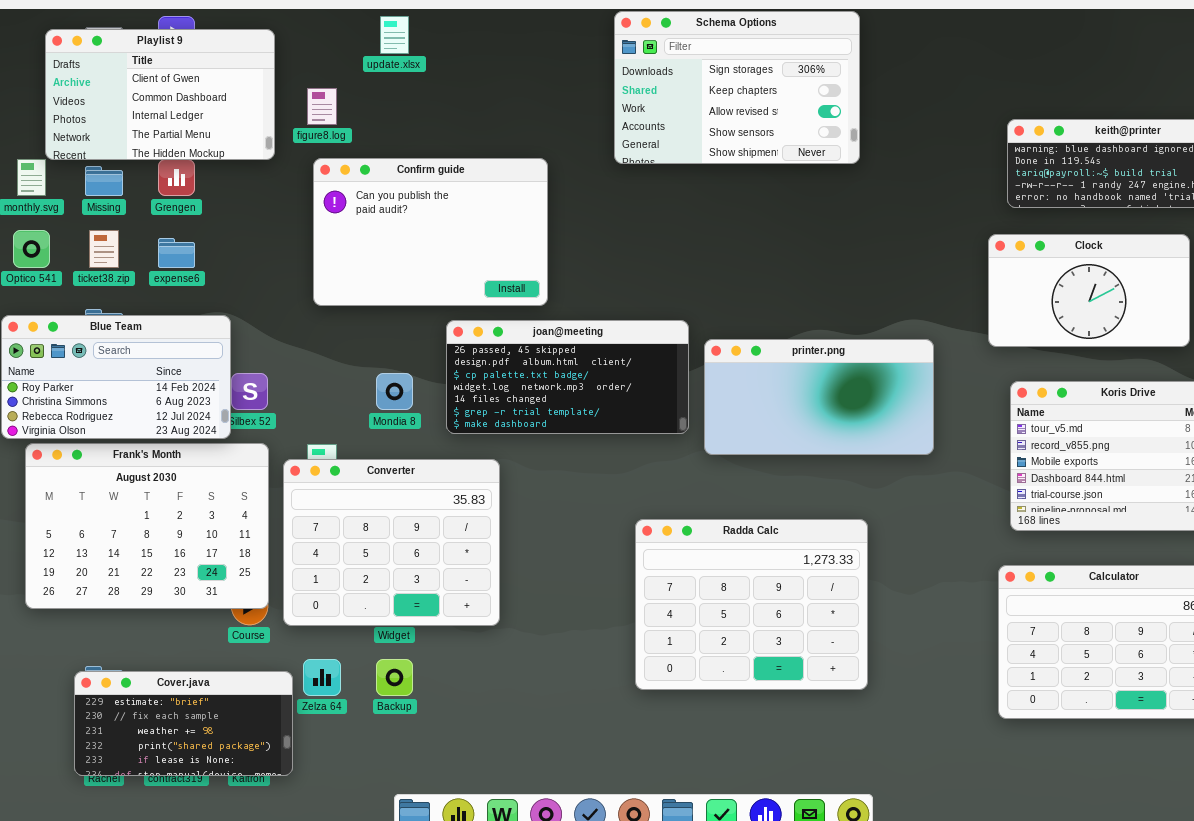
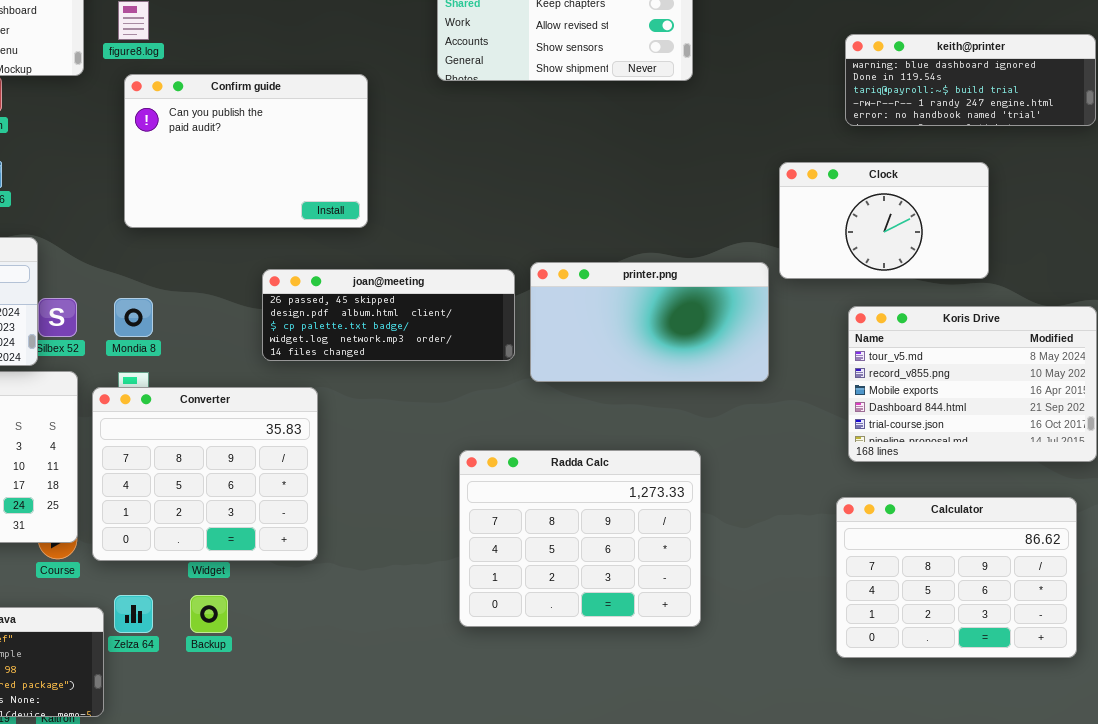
Clock: [988,234,1190,347] -> [779,162,989,279], moved
joan@meeting: [446,320,689,434] -> [262,269,515,361], resized
Mondia 8: [376,373,413,410] -> [114,298,153,337], moved

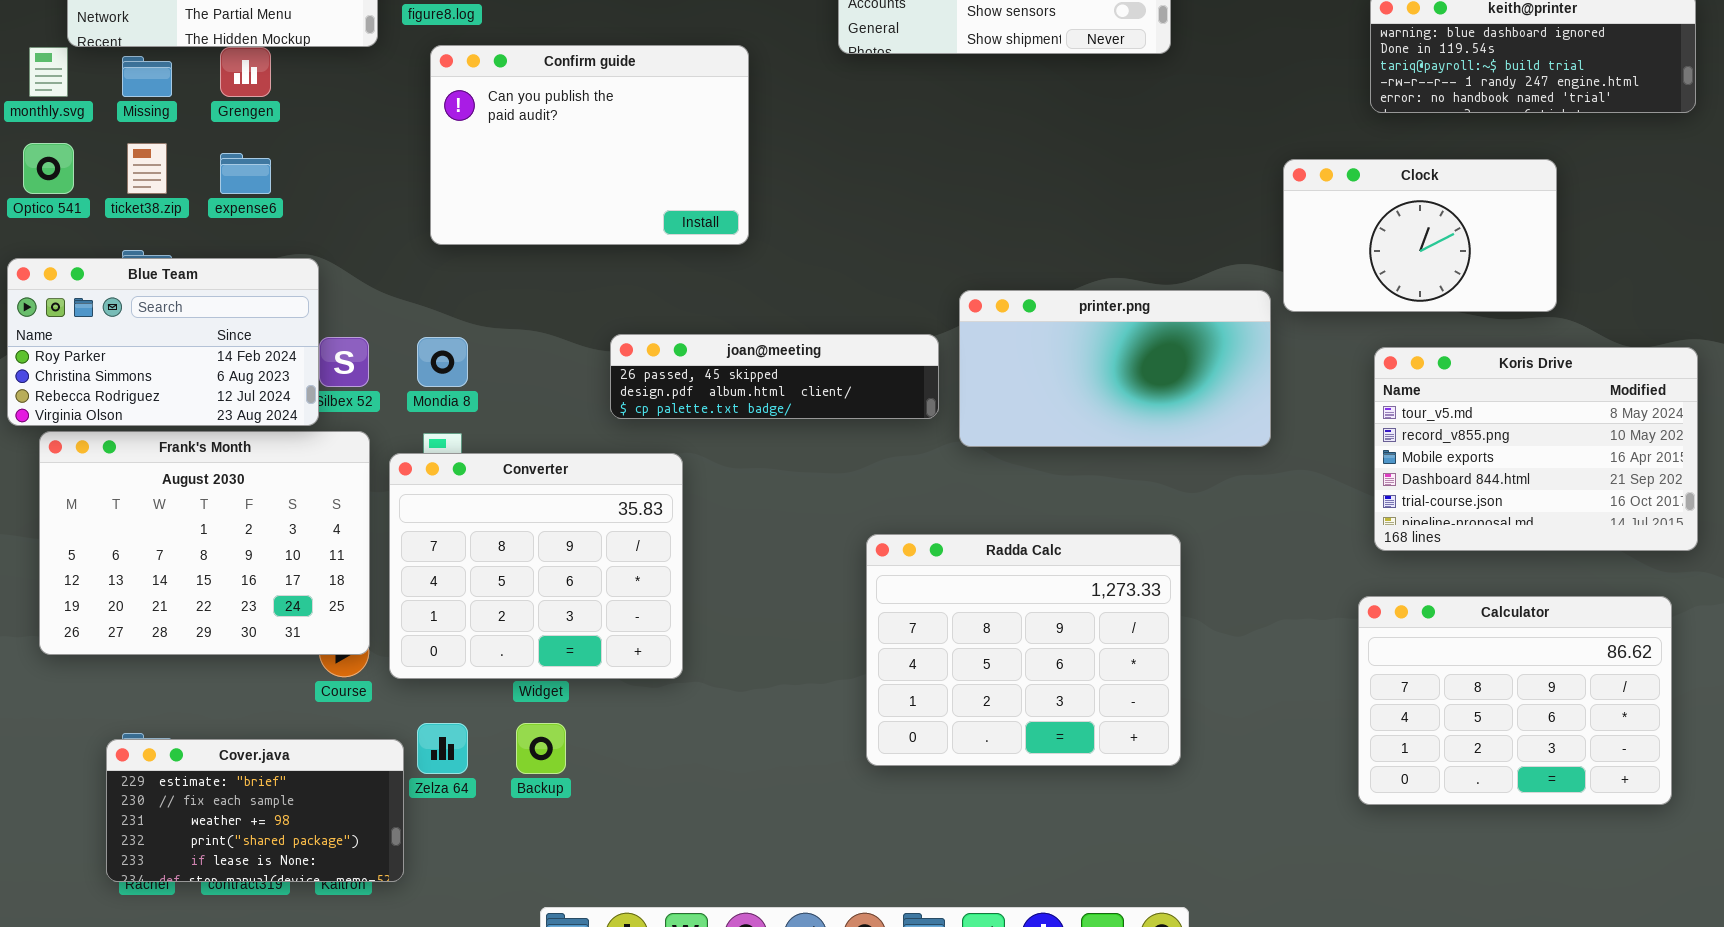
joan@meeting: [262,269,515,361] -> [610,334,939,419], resized

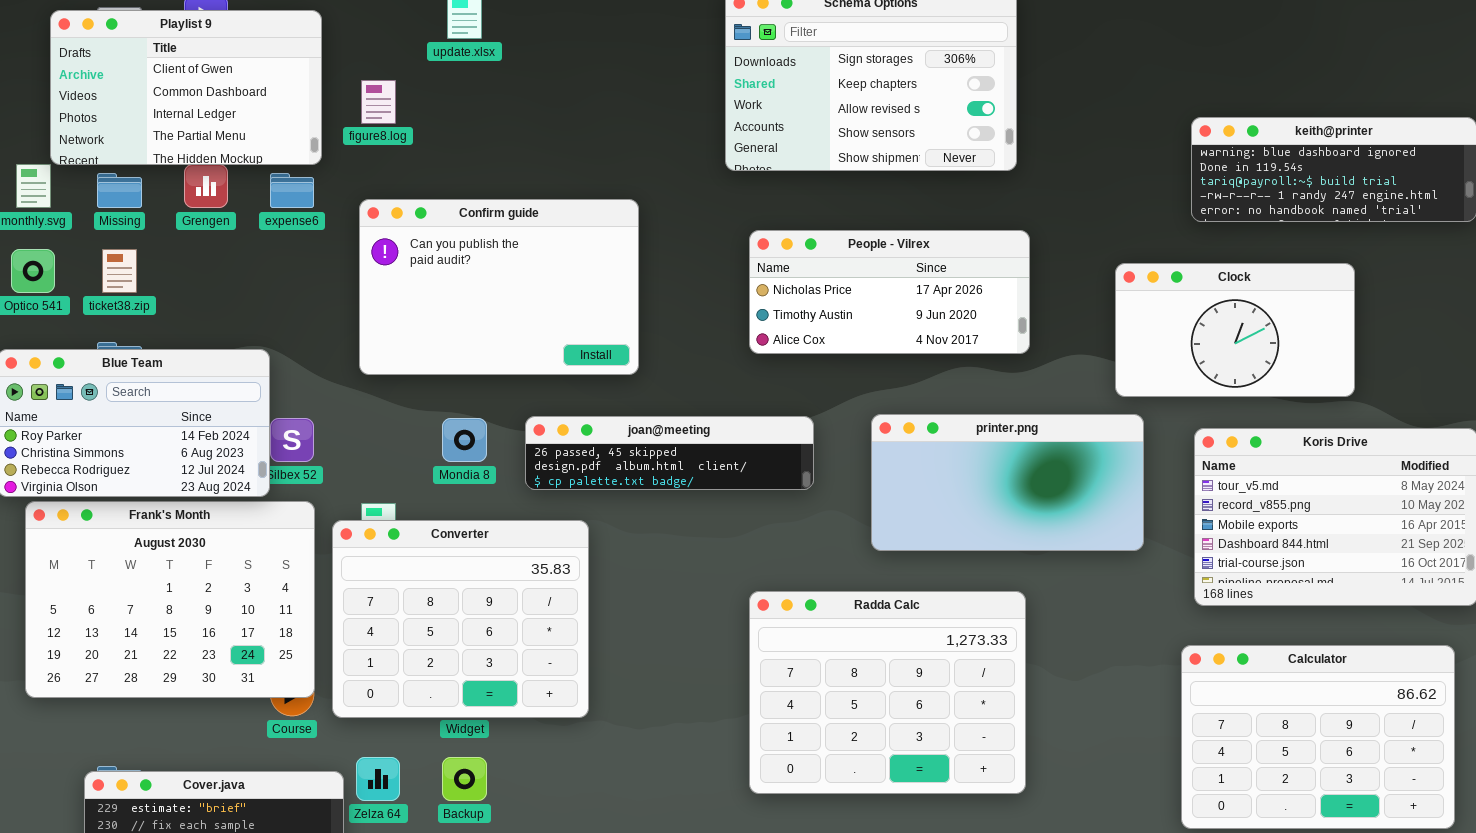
Confirm guide: [430,45,749,245] -> [359,199,639,375], moved
People - Vilrex: none -> [749,230,1030,354], opened
expense6: [220,153,271,194] -> [270,173,314,208], moved
printer.png: [959,290,1271,447] -> [871,414,1144,551], moved
Mondia 8: [417,337,468,387] -> [442,418,487,462], moved

